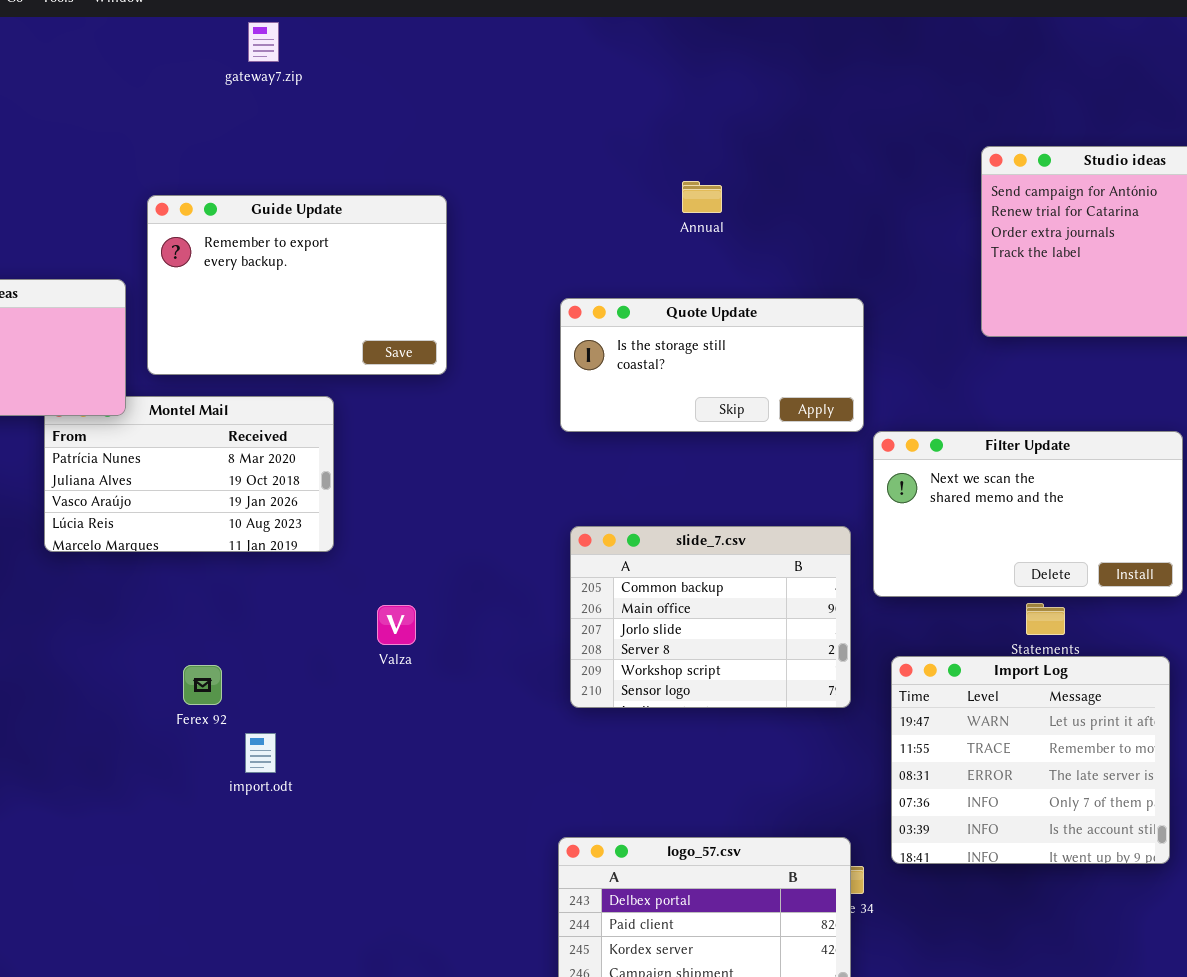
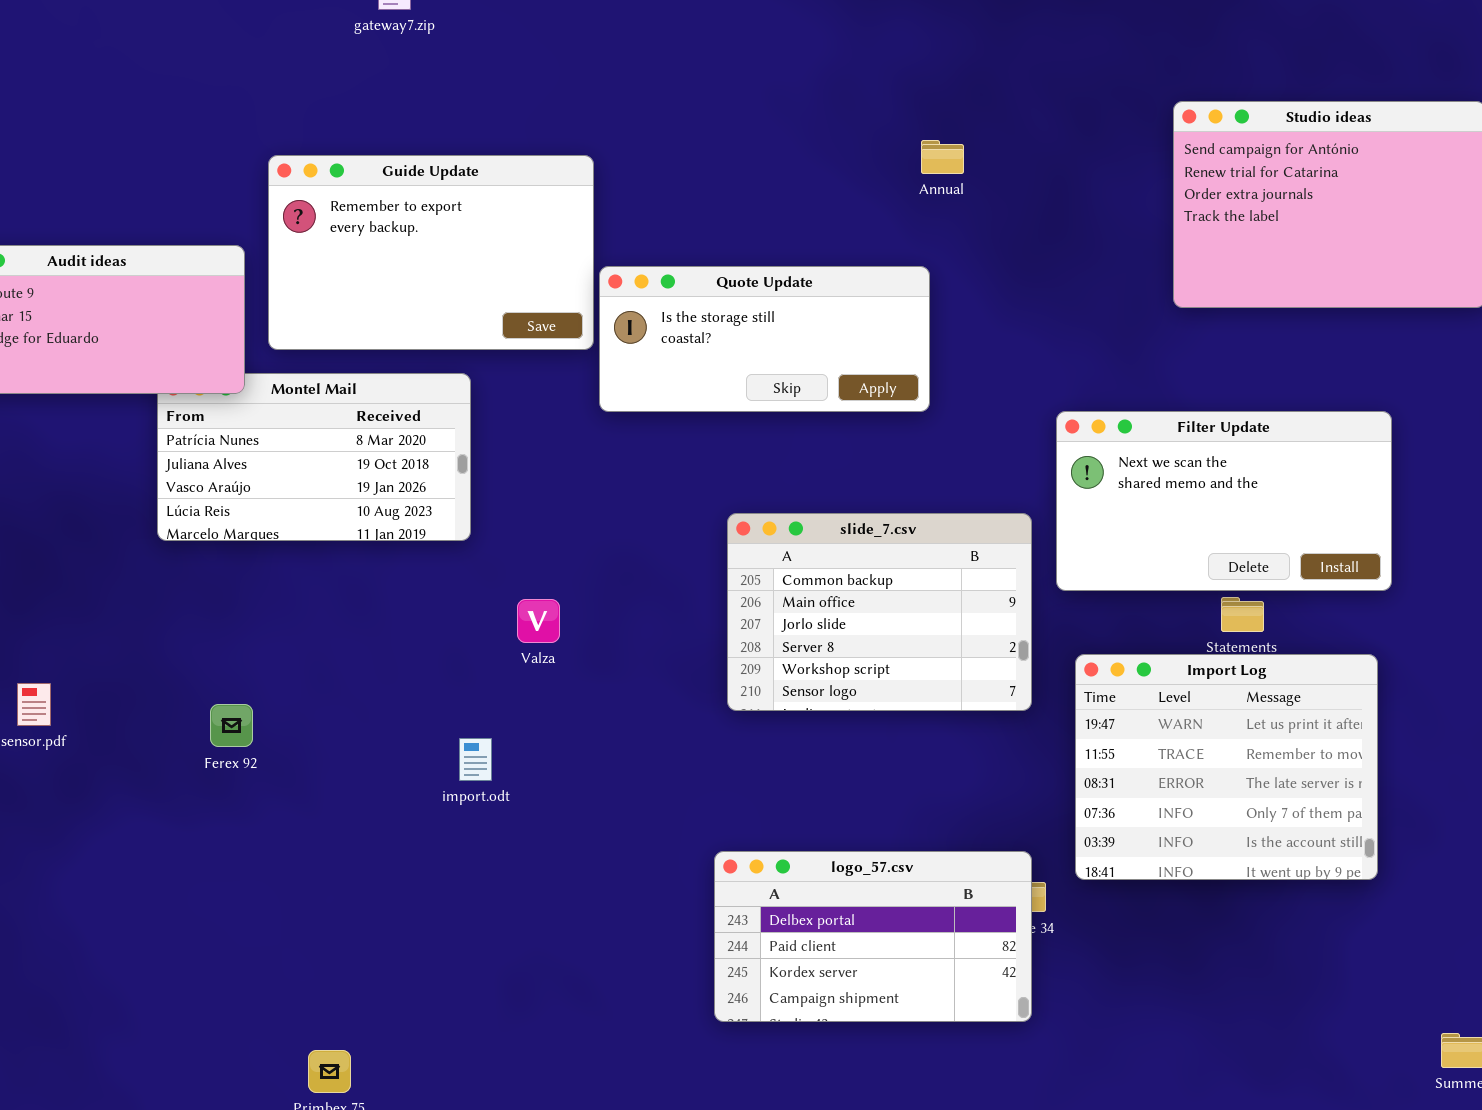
Annual: [682,181,722,213] -> [921,140,964,174], moved
Quote Update: [560,298,864,432] -> [599,266,930,412], moved
Ferex 92: [183,665,222,705] -> [210,704,253,747], moved
import.odt: [245,733,276,773] -> [459,738,492,781], moved

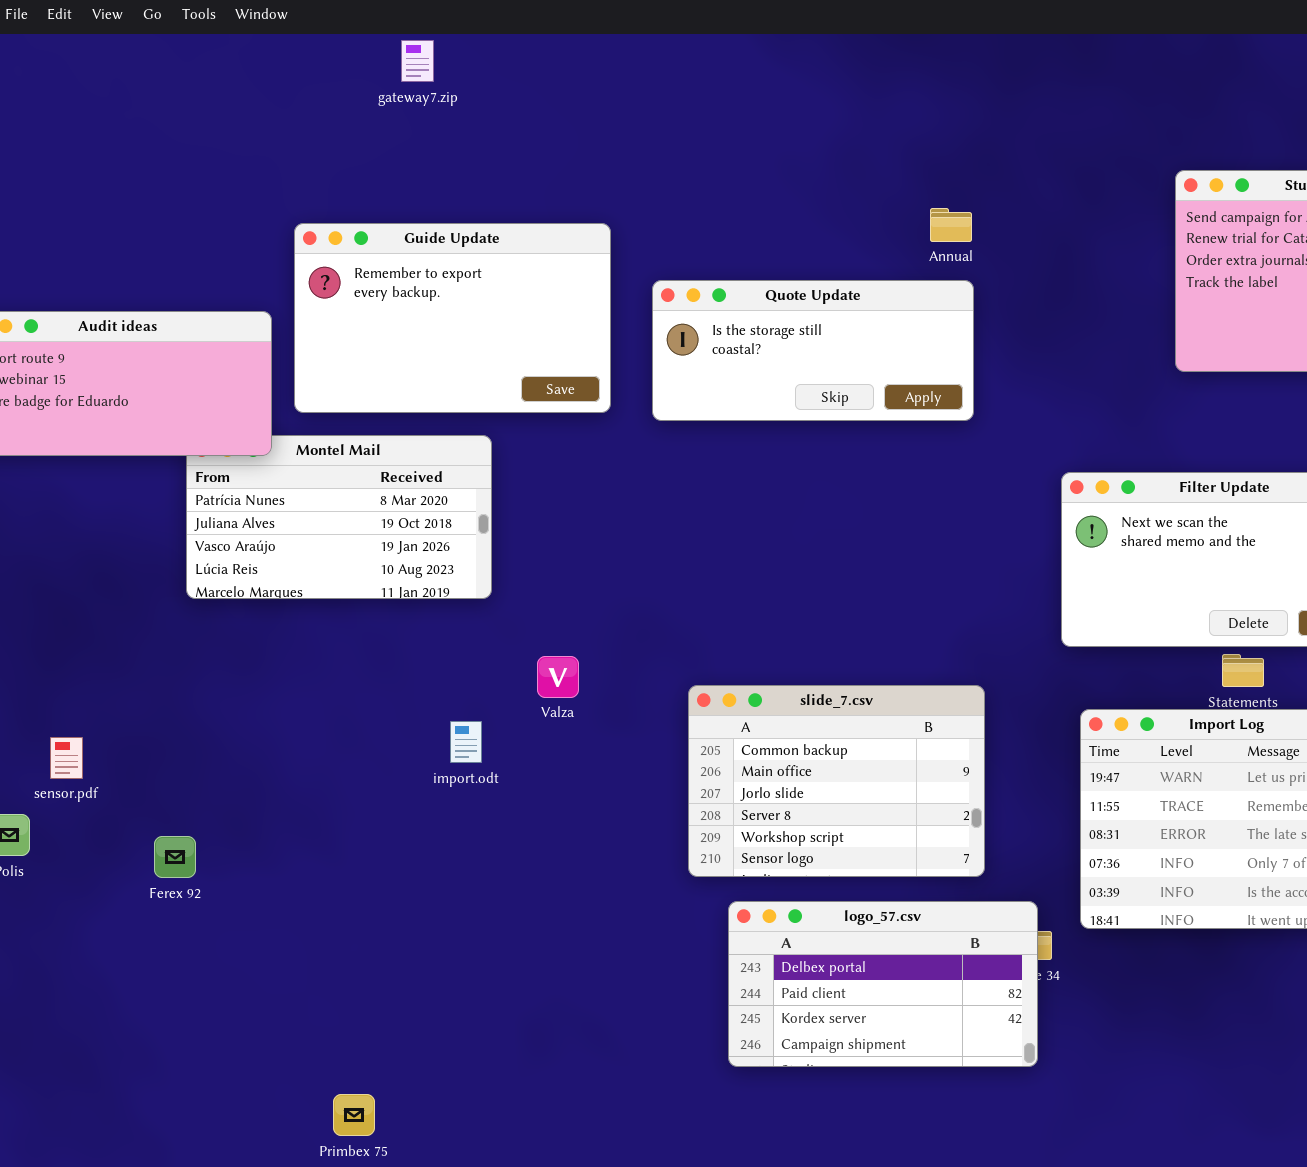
Quote Update: [599,266,930,412] -> [652,280,974,421], moved
slide_7.csv: [727,513,1032,711] -> [688,685,985,877], moved
Ferex 92: [210,704,253,747] -> [154,836,196,878], moved
import.odt: [459,738,492,781] -> [450,721,482,763], moved

